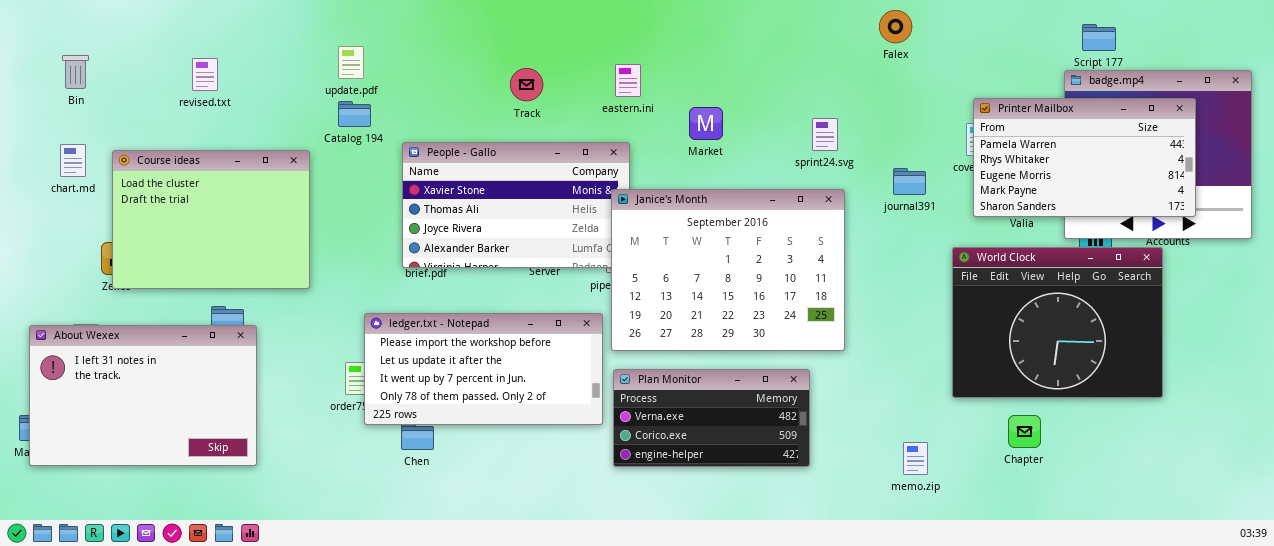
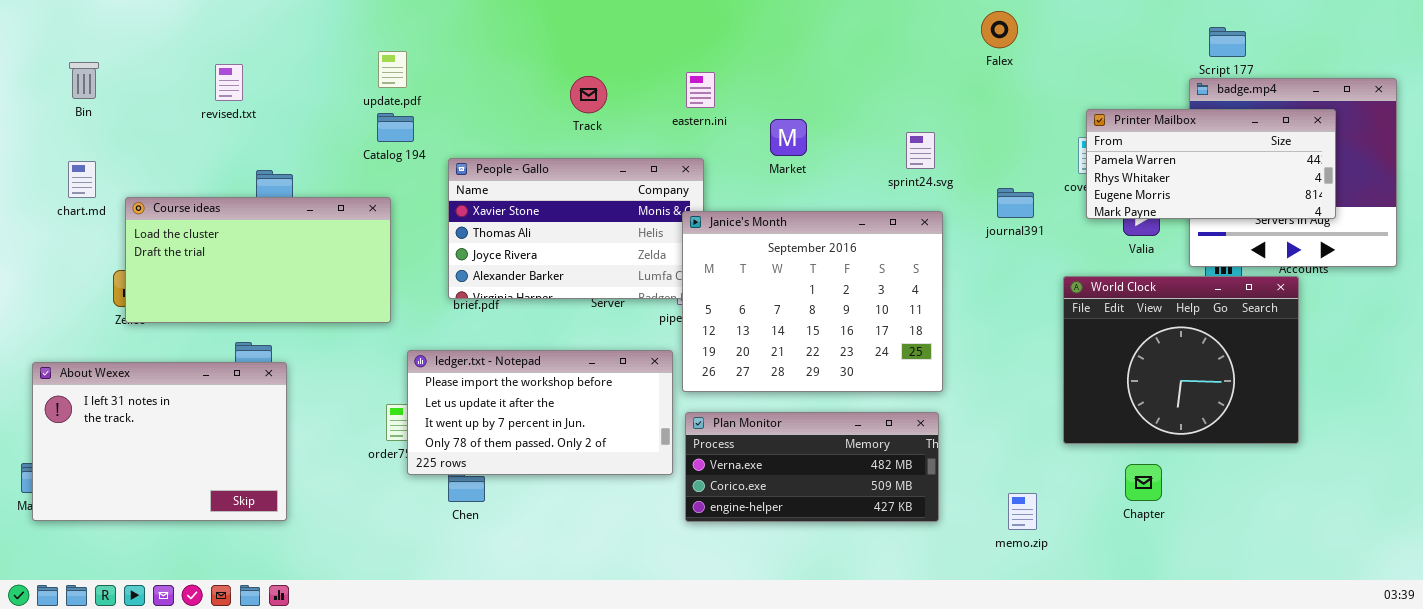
Printer Mailbox: [973,98,1196,217] -> [1086,109,1336,219], resized
Course ideas: [112,150,310,289] -> [125,197,391,323], resized
Plan Monitor: [613,369,810,467] -> [685,412,939,522], resized

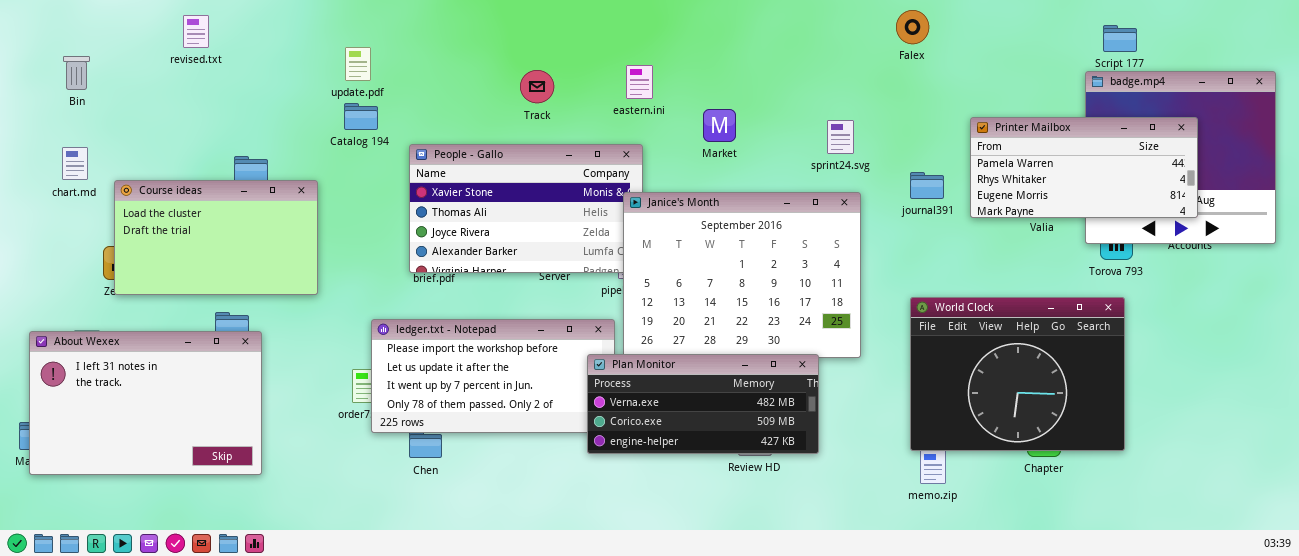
revised.txt: [215,64,243,101] -> [183,15,209,48], moved
Printer Mailbox: [1086,109,1336,219] -> [970,117,1198,218], moved
Course ideas: [125,197,391,323] -> [114,180,318,295], resized
World Clock: [1063,276,1299,444] -> [910,297,1125,451], moved
Plan Monitor: [685,412,939,522] -> [587,354,819,454], moved

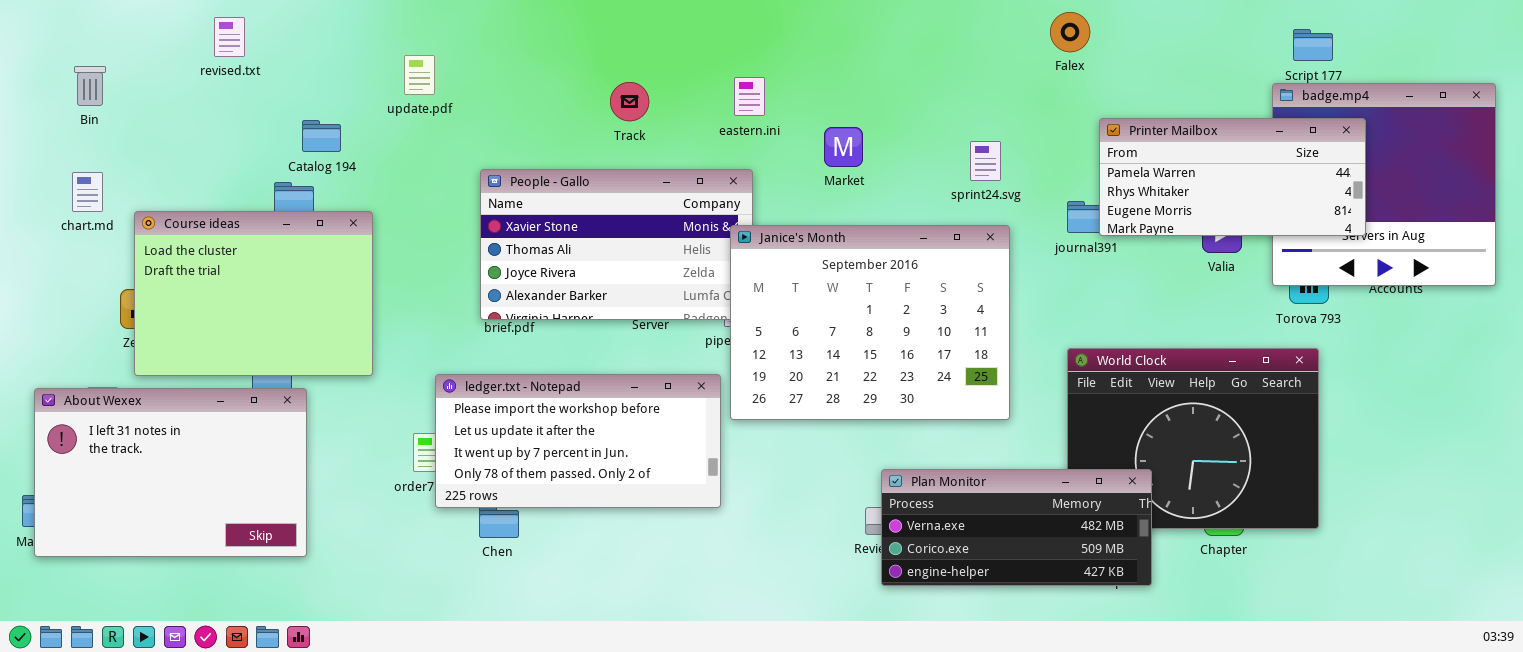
Catalog 194: [344,103,378,130] -> [302,120,341,152], moved
Printer Mailbox: [970,117,1198,218] -> [1099,118,1366,236], moved
Course ideas: [114,180,318,295] -> [134,211,373,376], resized
Plan Monitor: [587,354,819,454] -> [881,469,1152,586], moved

